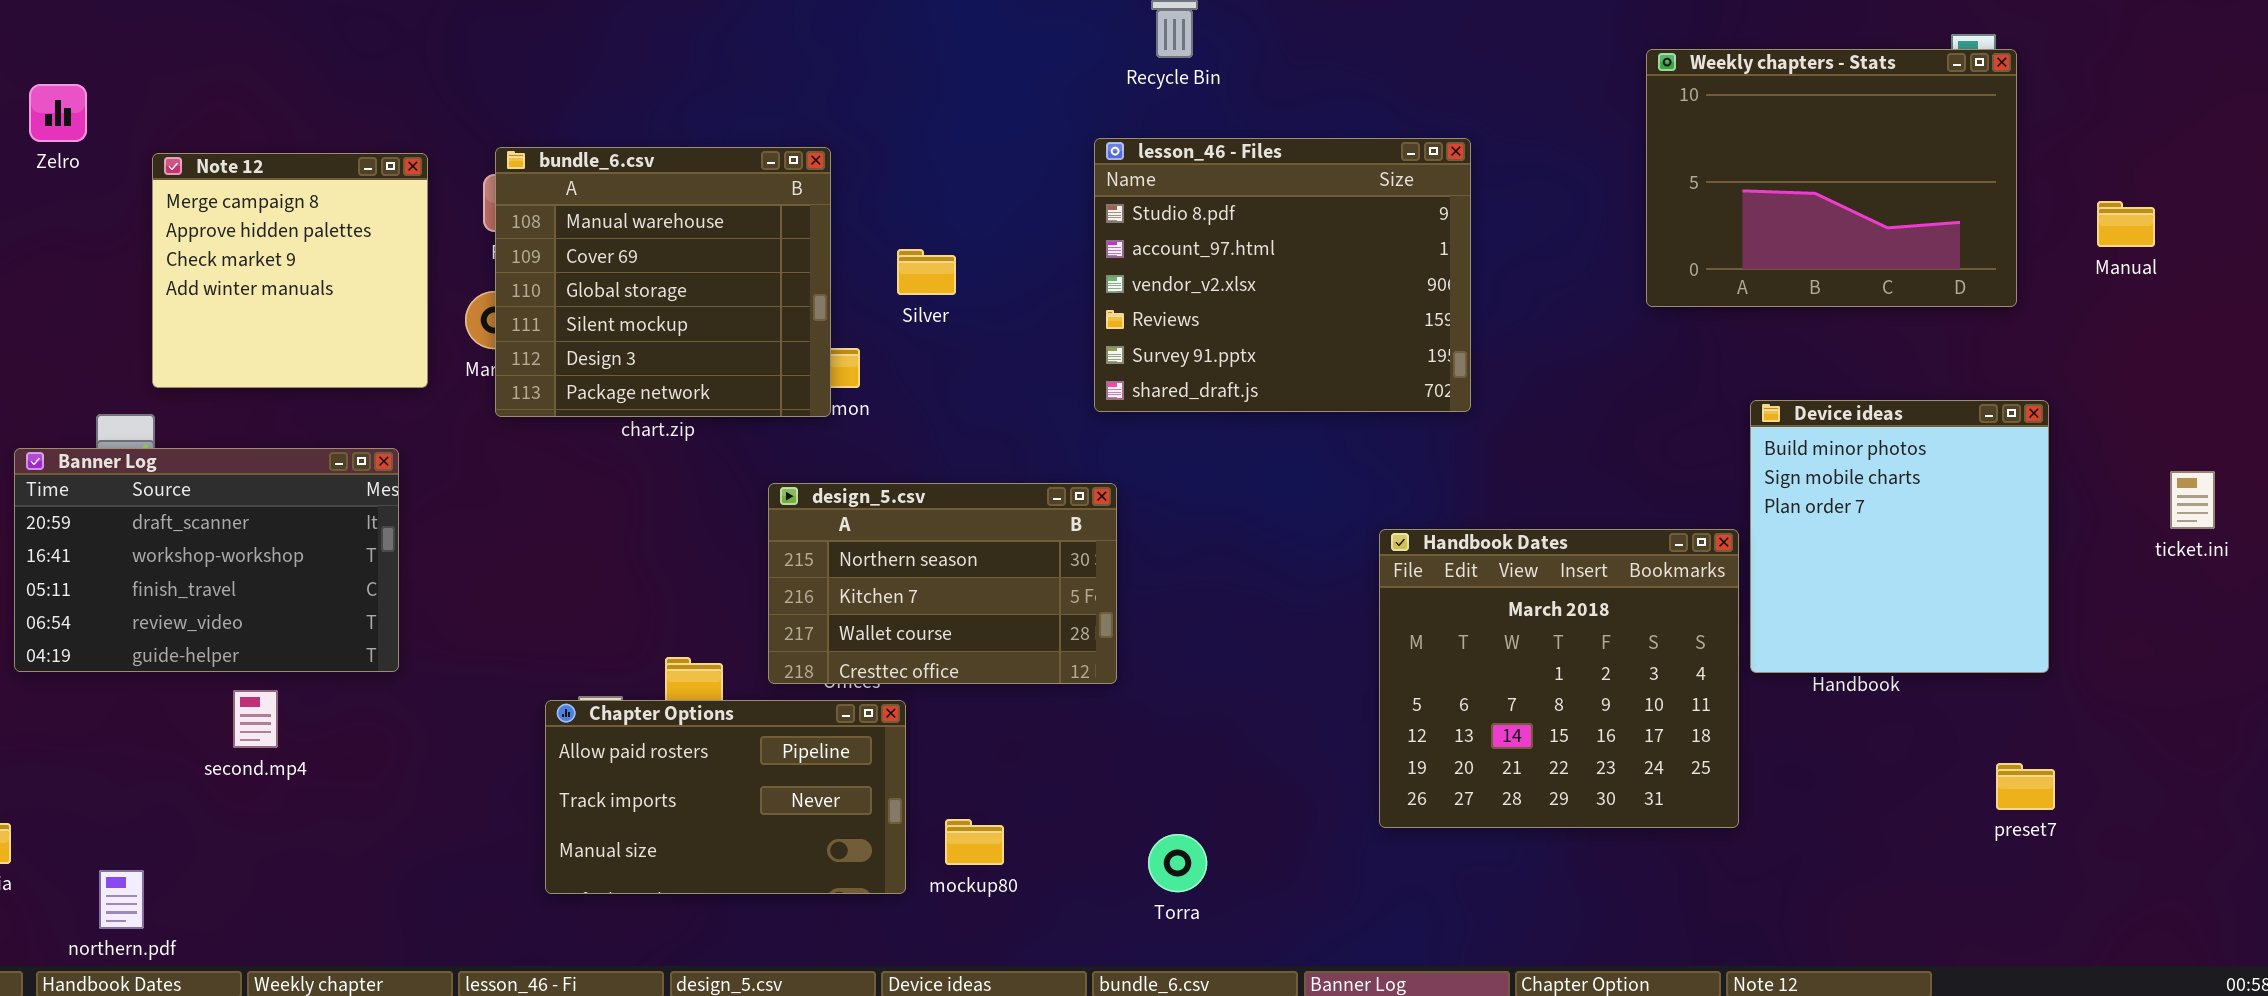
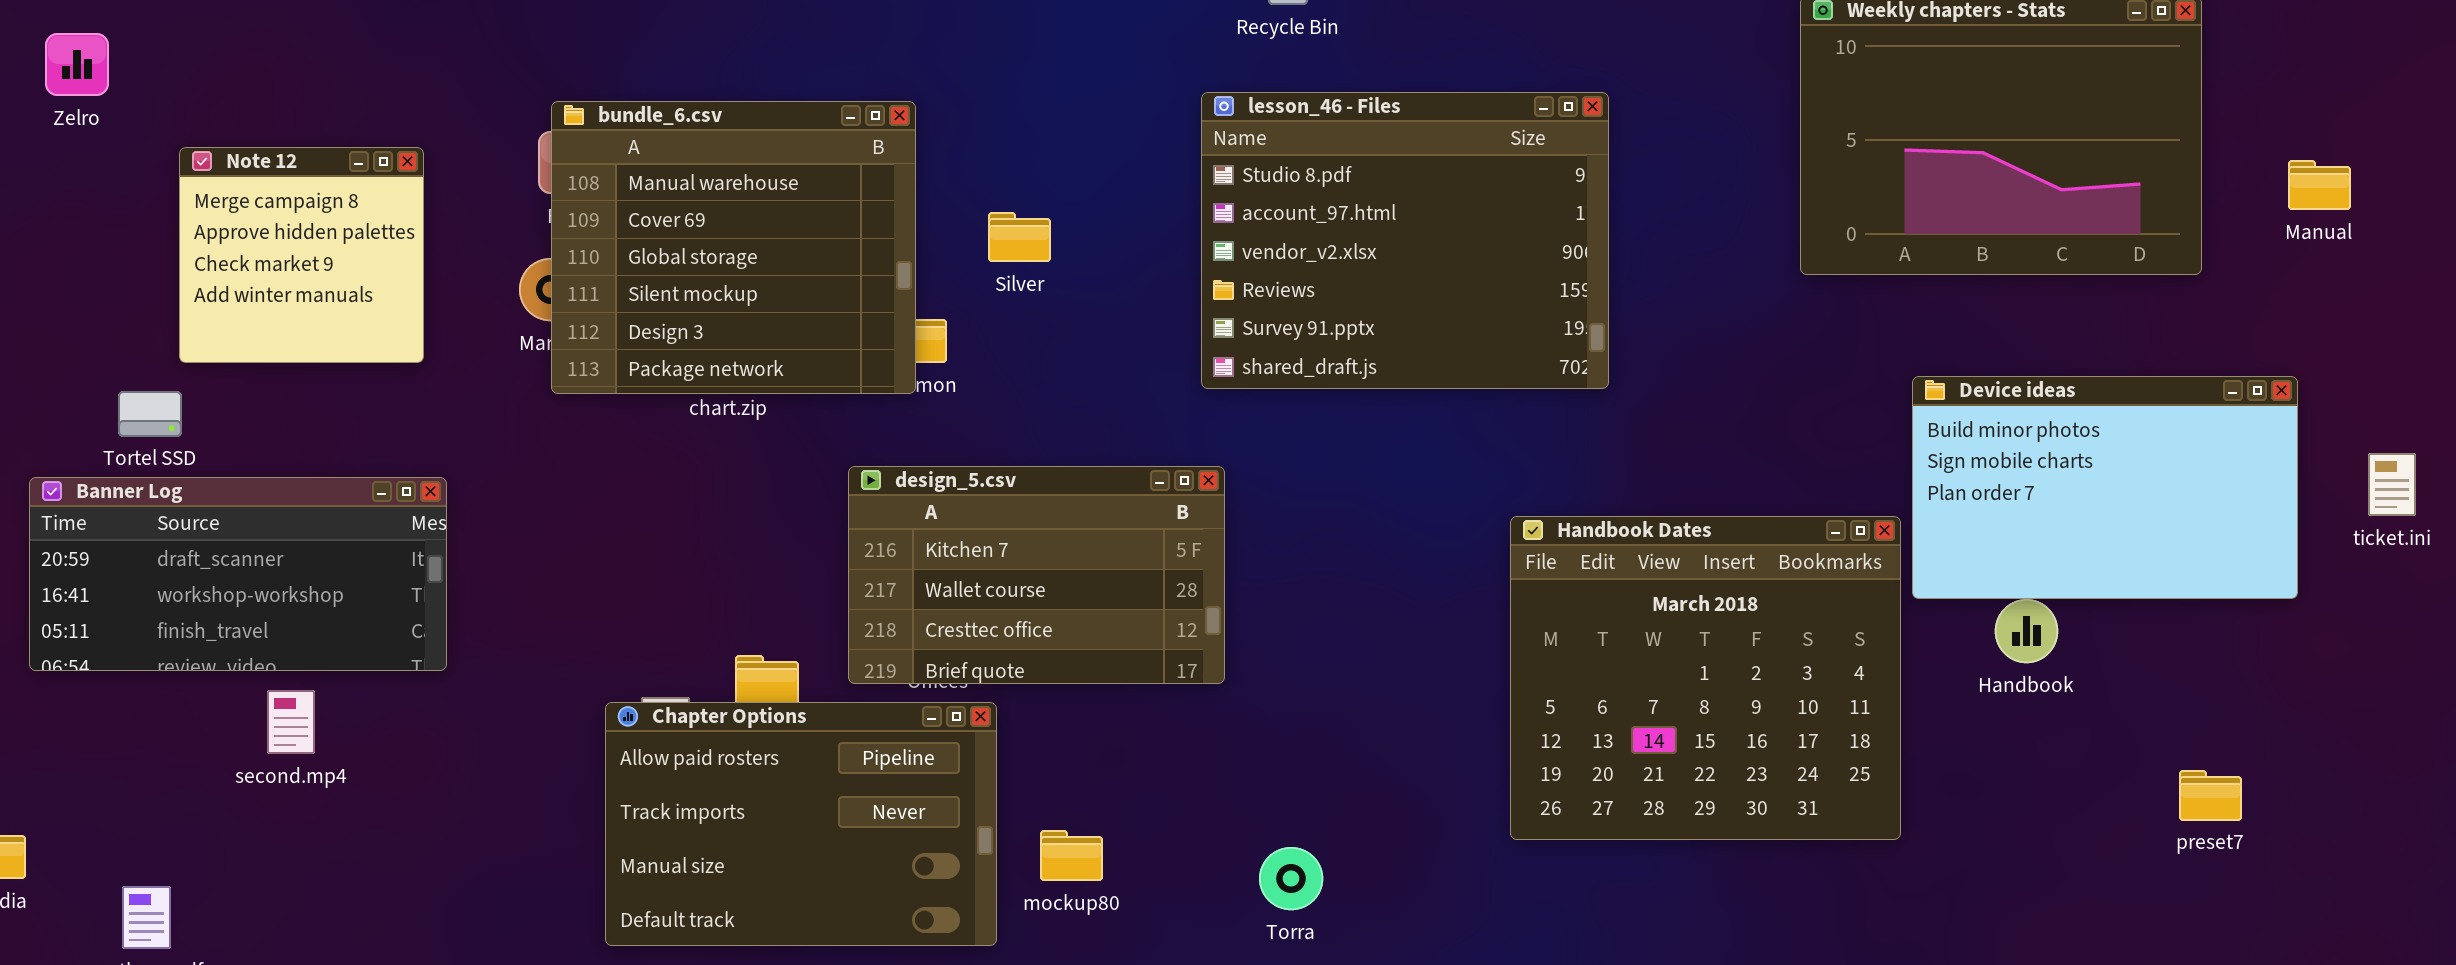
Note 12: [152,153,428,388] -> [179,147,424,363], resized
Device ideas: [1750,400,2049,673] -> [1912,376,2298,599], resized
Banner Log: [14,448,399,672] -> [29,477,447,671], resized
design_5.csv: [768,483,1117,684] -> [848,466,1225,684], scrolled down 1 row
Chapter Options: [545,700,906,894] -> [605,702,997,946], resized

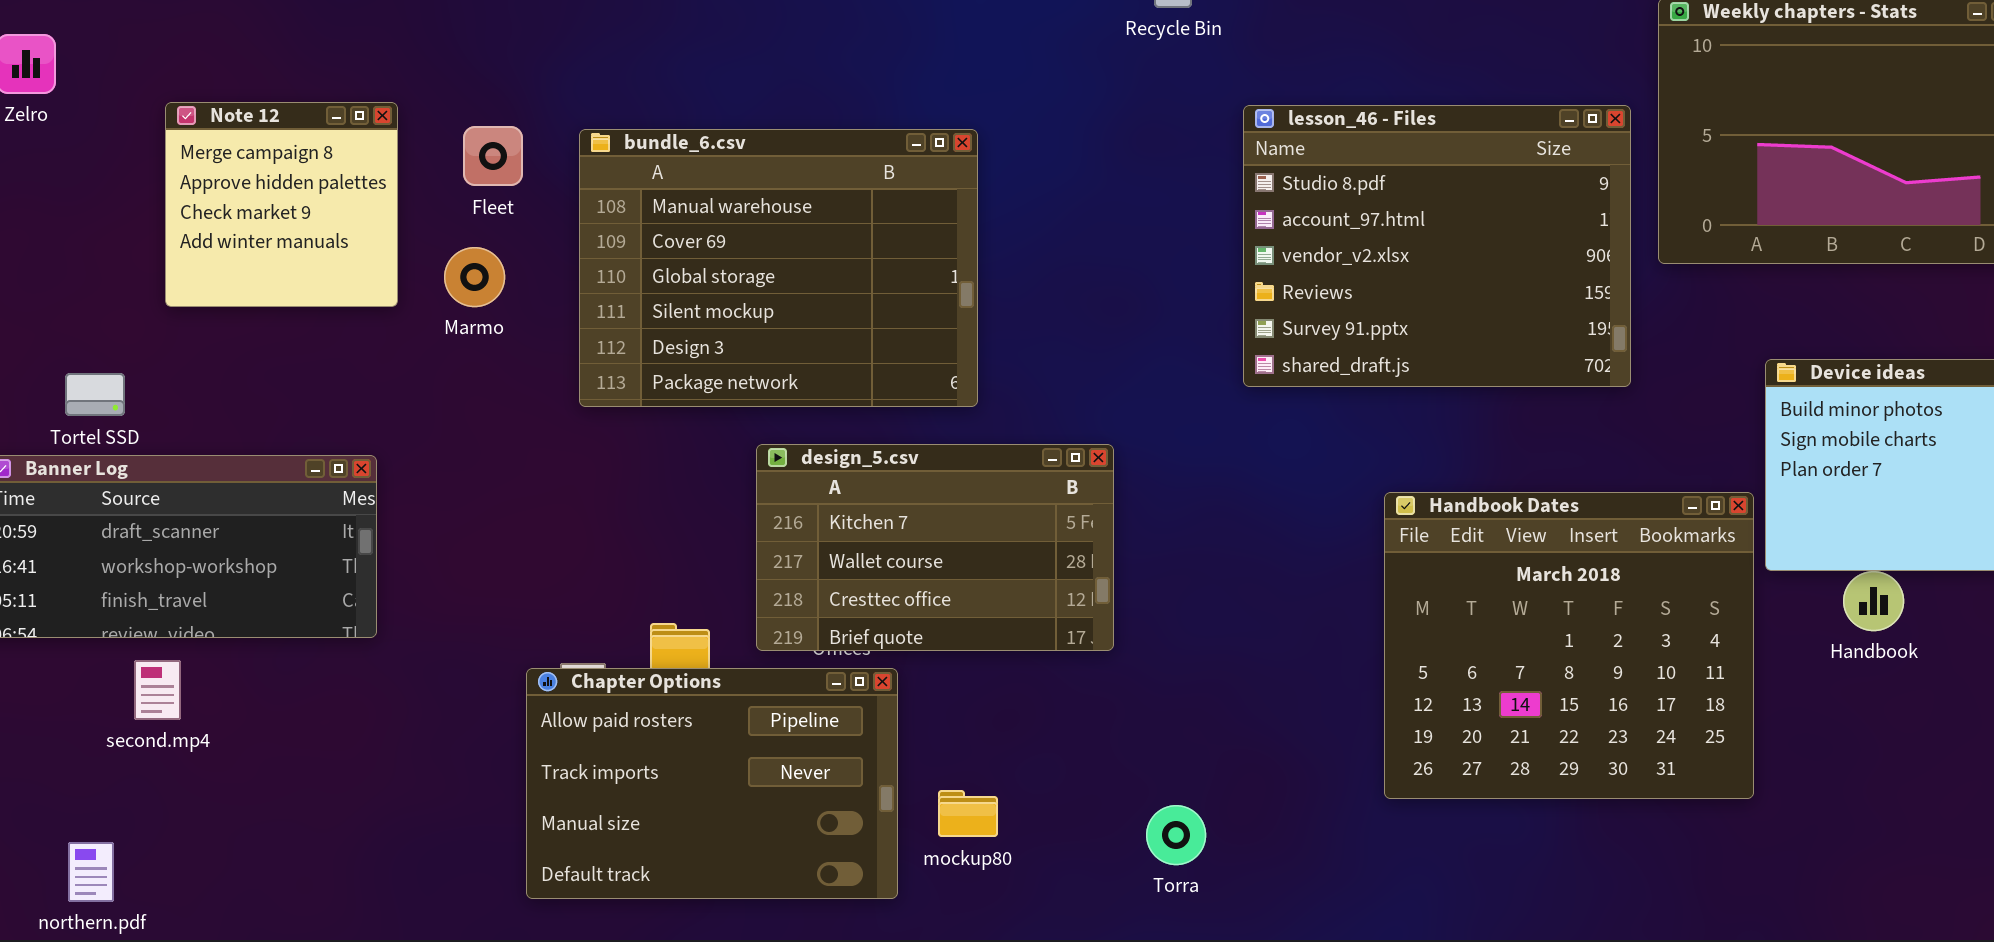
lesson_46 - Files: [1201,92,1609,389] -> [1243,105,1631,387], moved
bundle_6.csv: [551,101,916,394] -> [579,129,978,407], moved, resized
Note 12: [179,147,424,363] -> [165,102,398,307], moved
second.mp4: [267,690,315,754] -> [134,660,181,720], moved

